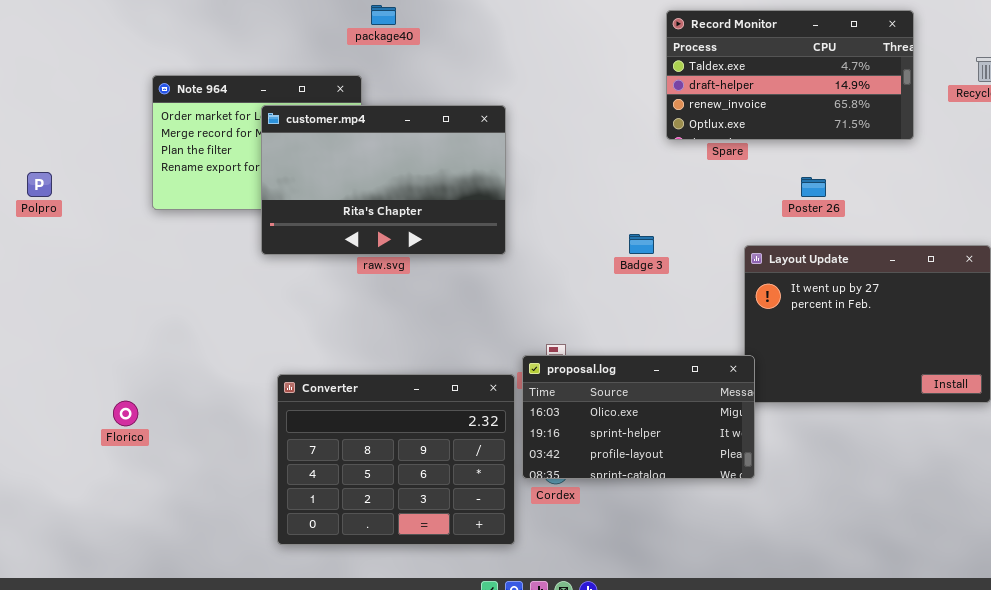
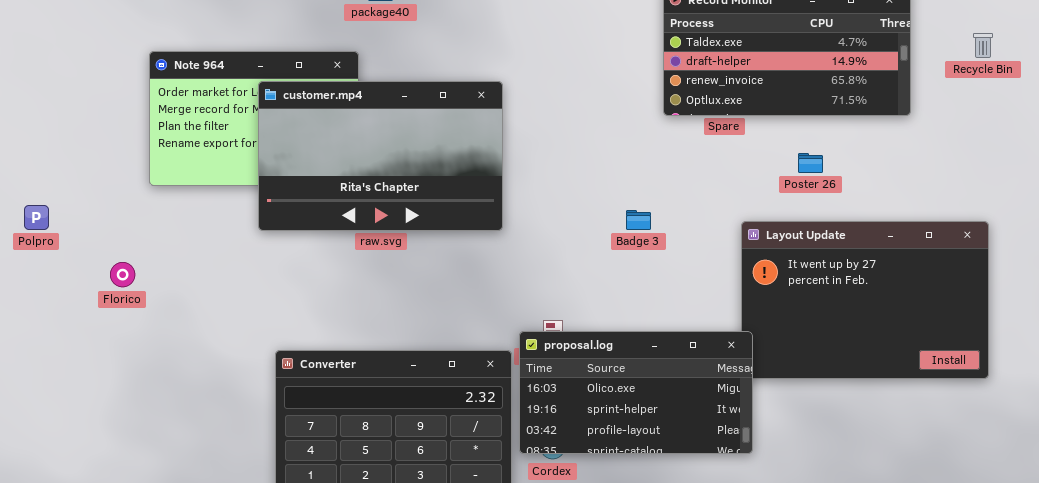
Polpro: [27,172,52,197] -> [24,205,49,230], moved
Florico: [113,401,138,426] -> [110,262,135,287], moved

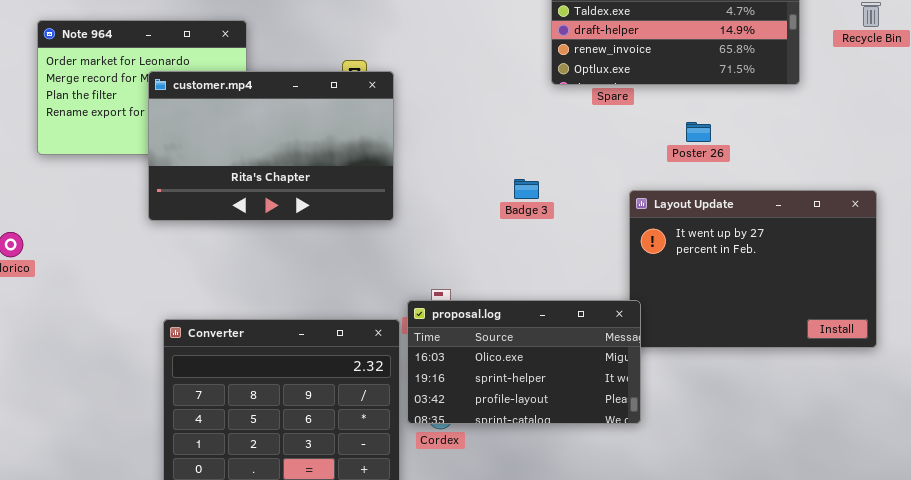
customer.mp4: [258,81,503,231] -> [148,71,394,221], moved

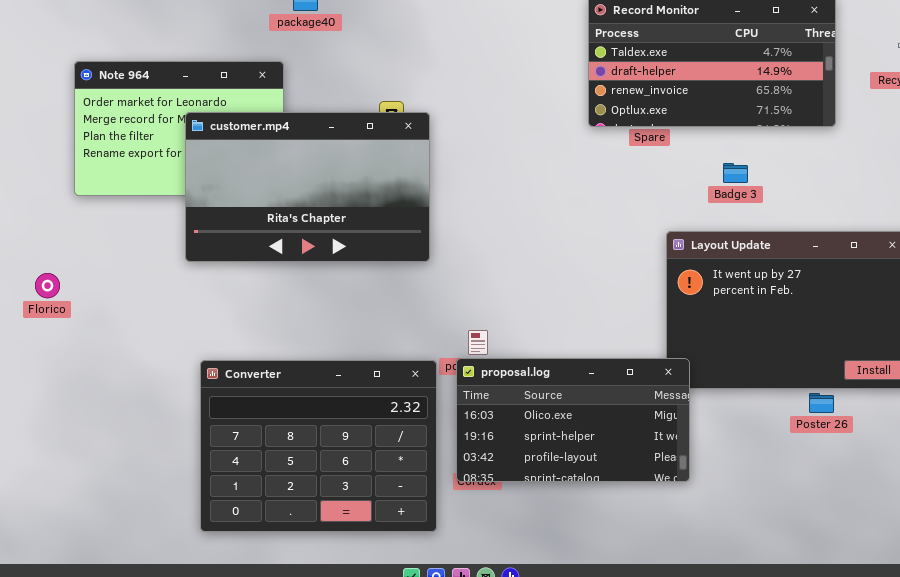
Poster 26: [686,122,711,142] -> [809,393,834,413], moved
Badge 3: [514,179,539,199] -> [723,163,748,183], moved
proposal.log: [407,300,641,424] -> [456,358,690,482], moved

